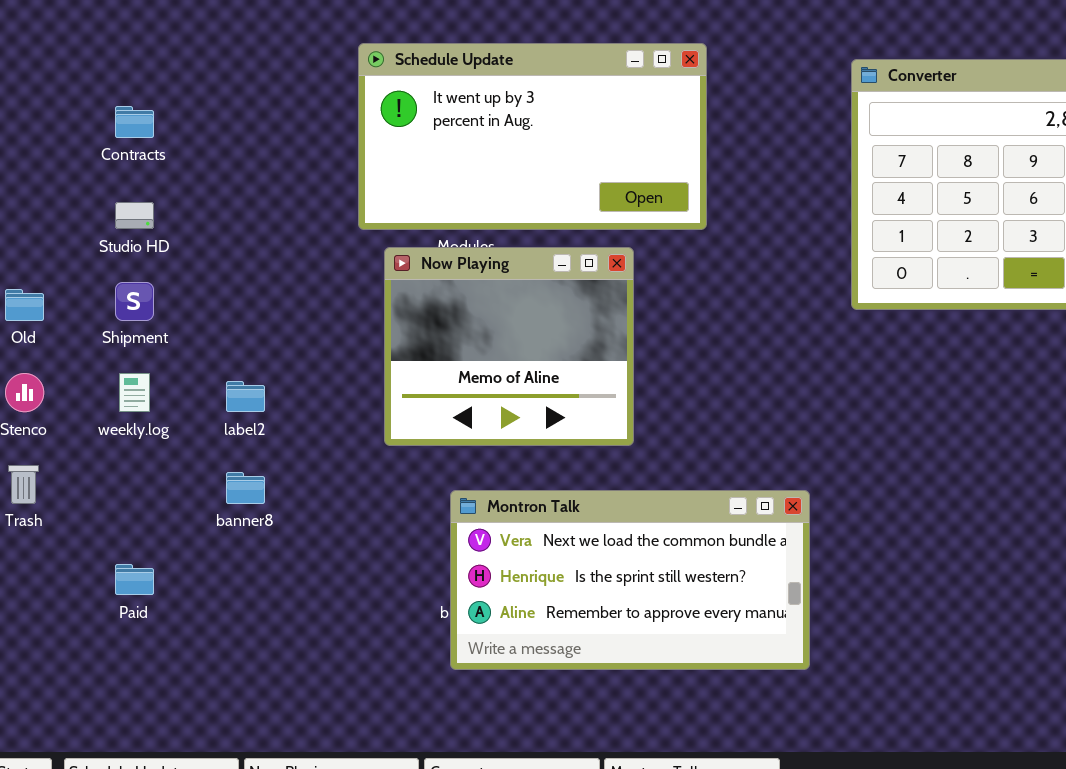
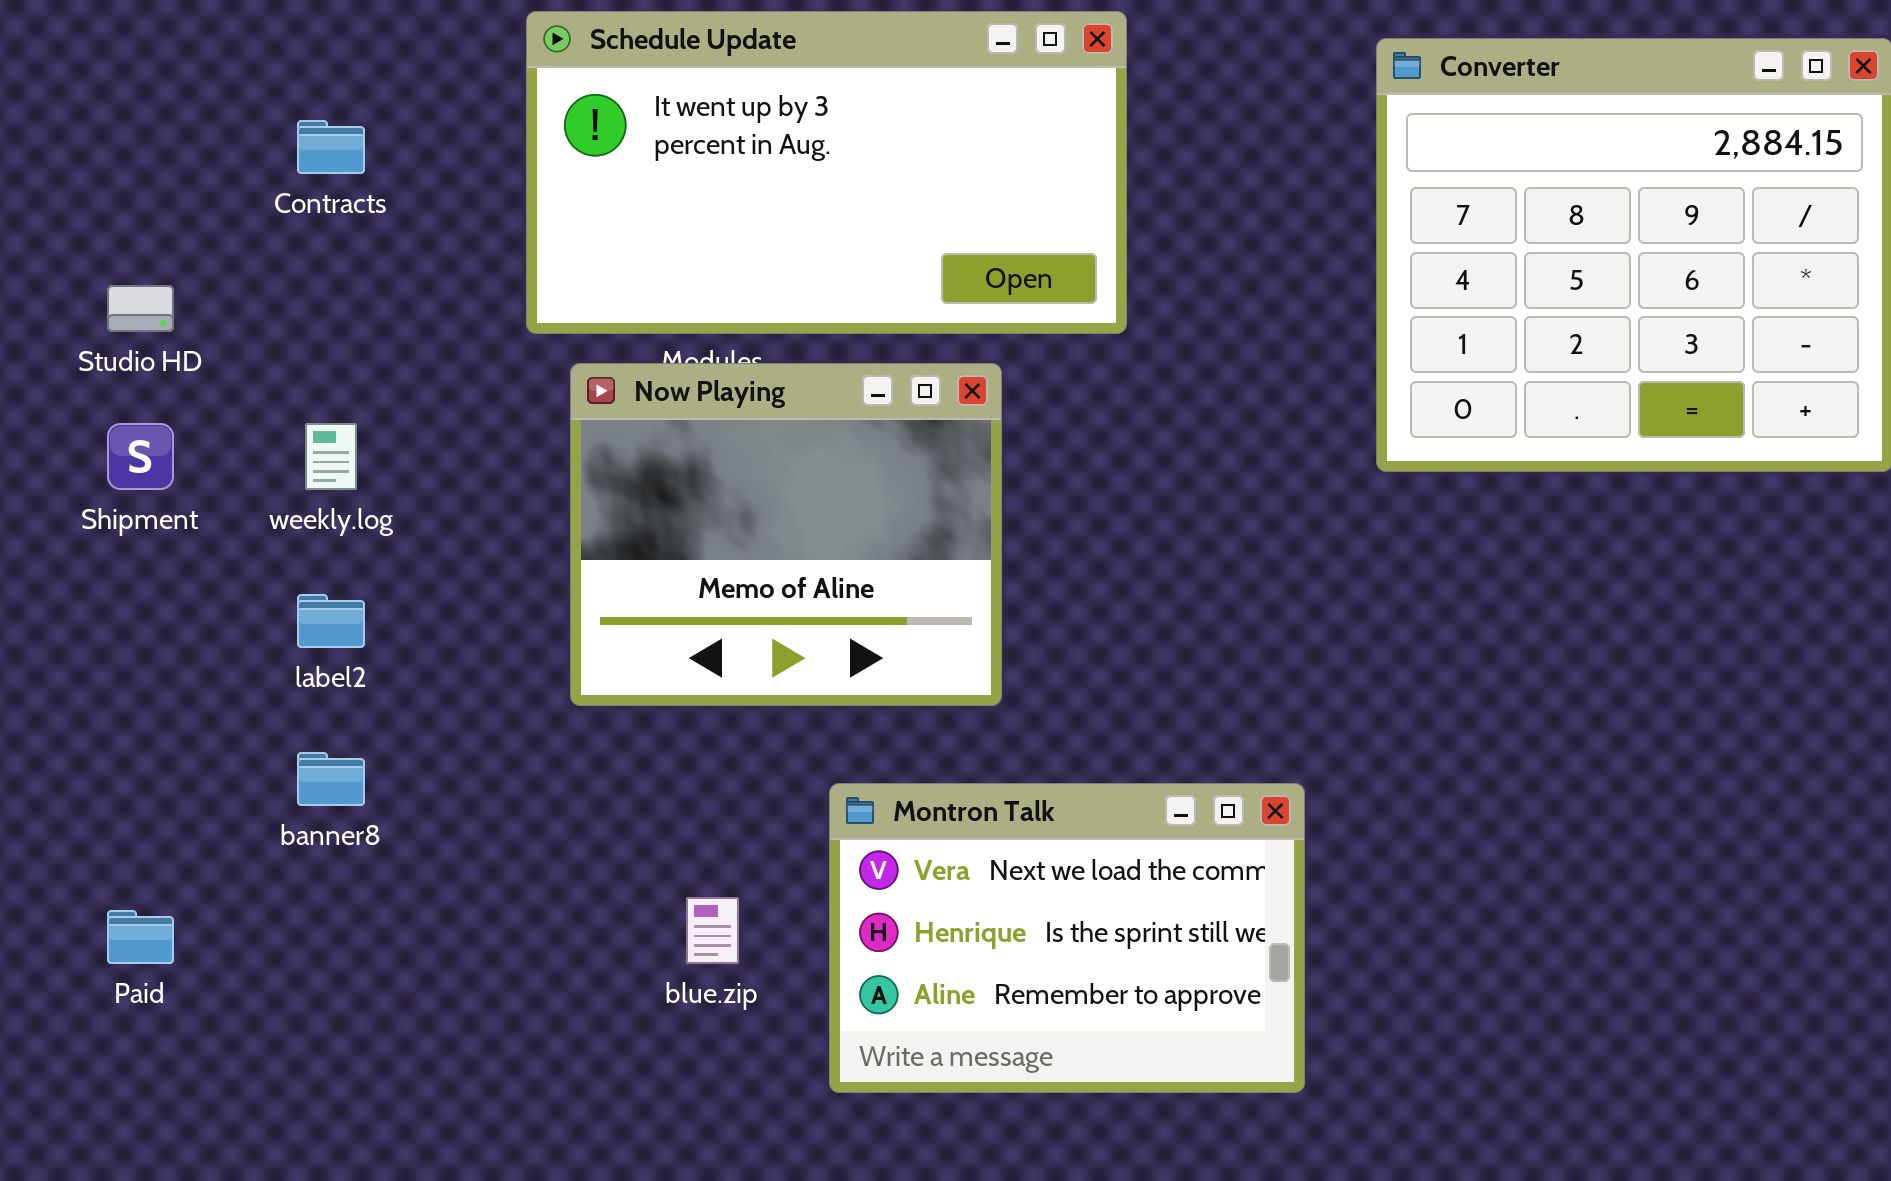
Contracts: [115,106,154,138] -> [297,120,365,174], moved
weekly.log: [119,373,150,412] -> [305,423,357,490], moved
Montron Talk: [450,490,810,670] -> [829,783,1305,1093], resized

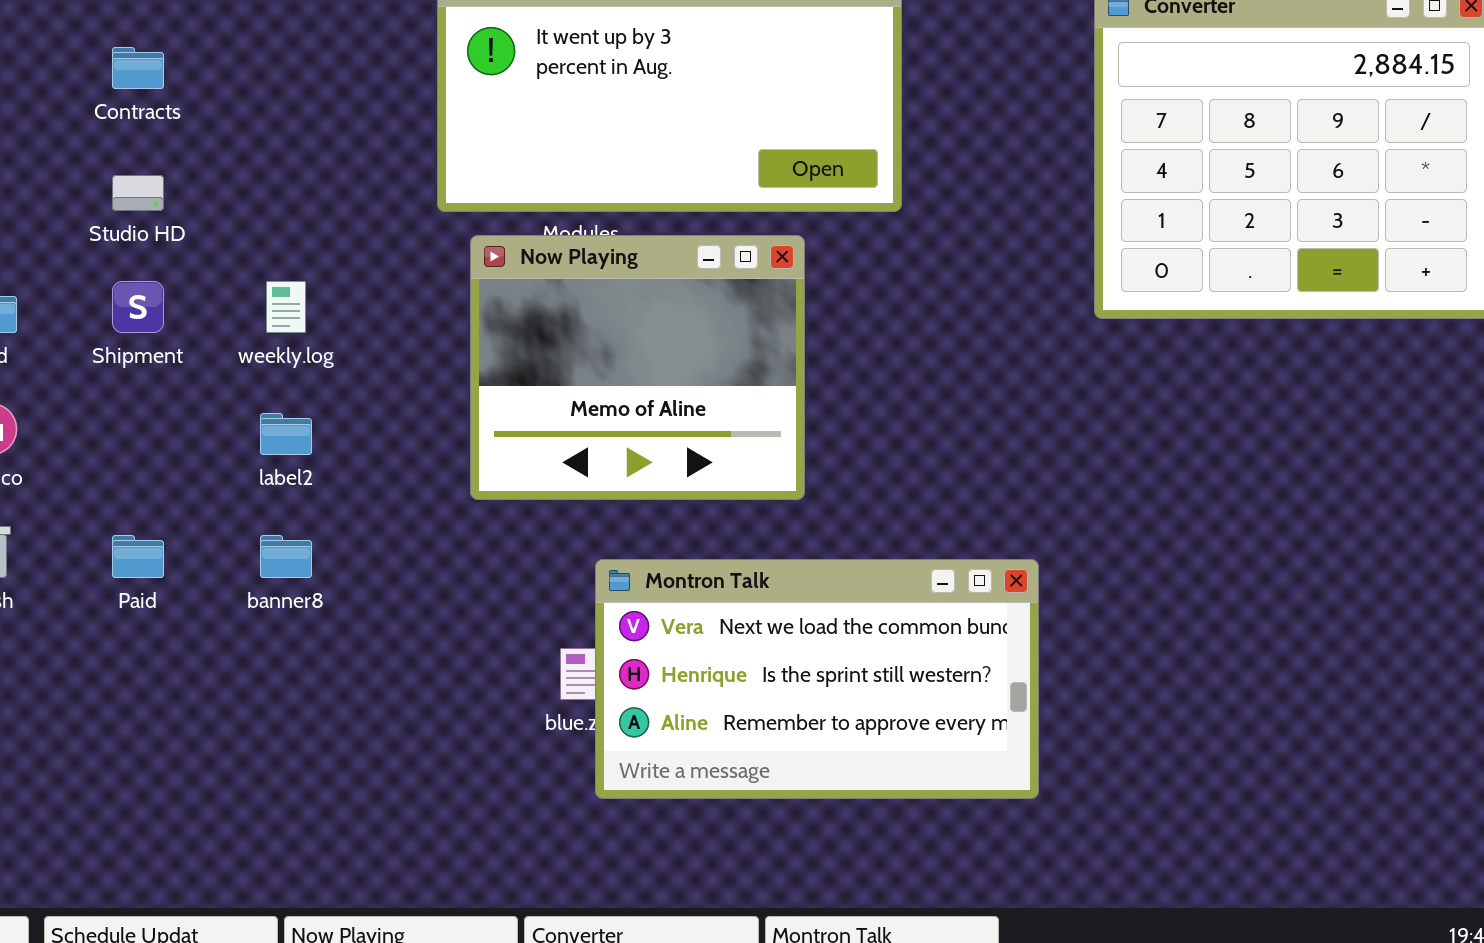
Contracts: [297,120,365,174] -> [112,47,164,89], moved
Montron Talk: [829,783,1305,1093] -> [595,559,1039,799], resized
Paid: [107,910,174,964] -> [112,535,164,578], moved

